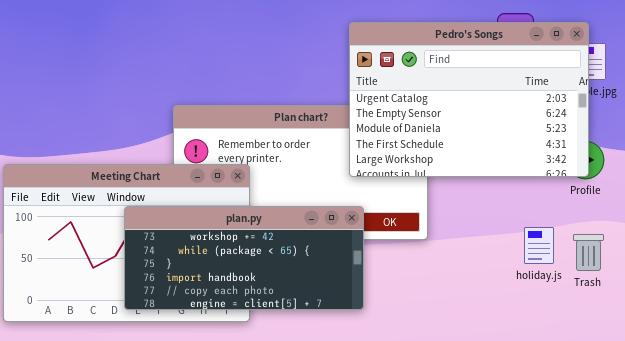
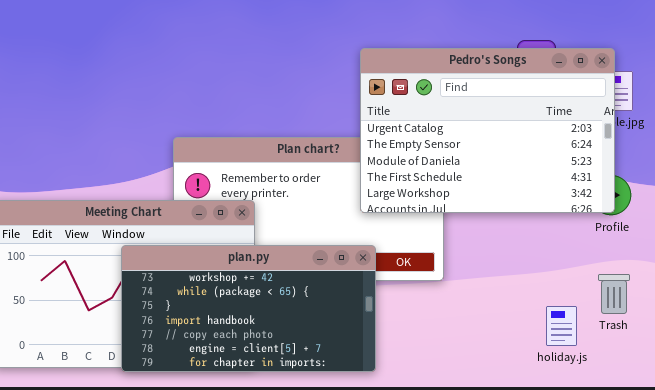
plan.py: [124,206,364,310] -> [121,245,376,372], resized
holiday.js: [524,227,554,264] -> [546,306,577,346], moved

